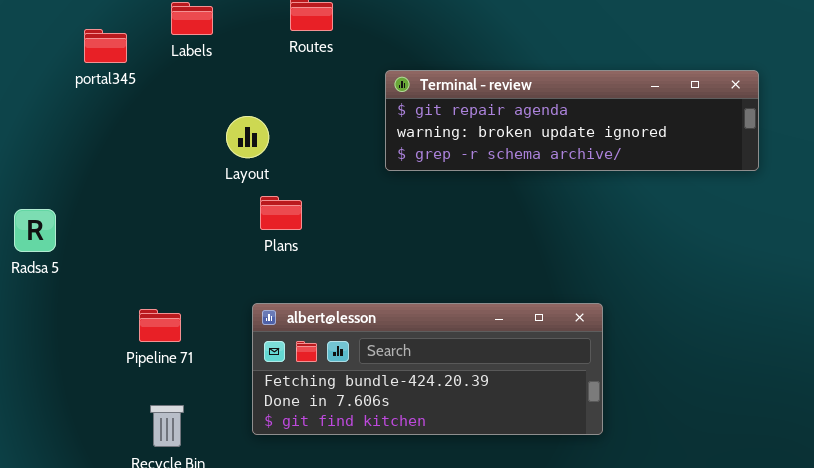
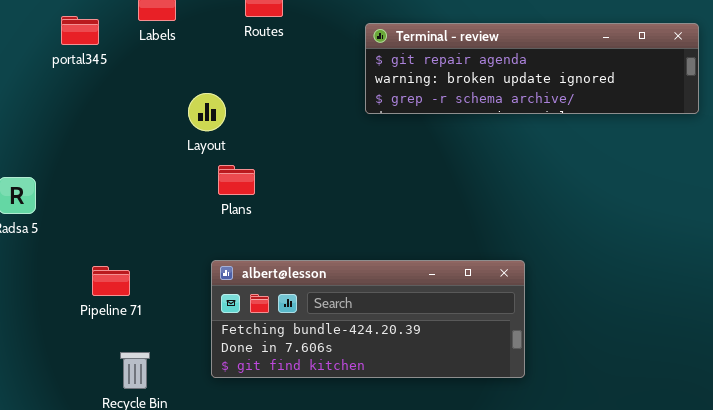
Terminal - review: [385,70,759,171] -> [365,23,699,114], moved
Pipeline 71: [139,309,181,342] -> [92,266,130,296], moved

